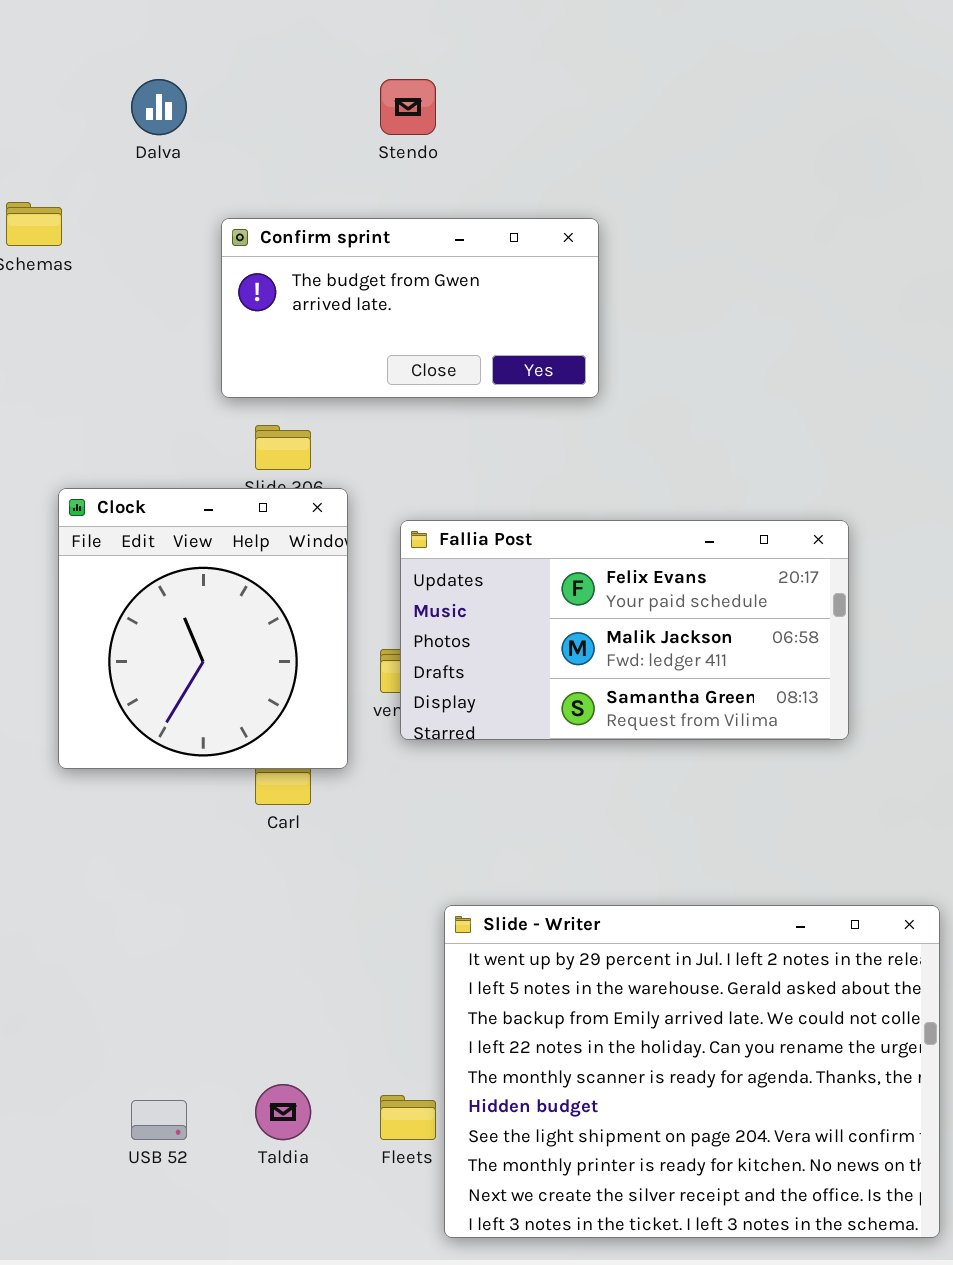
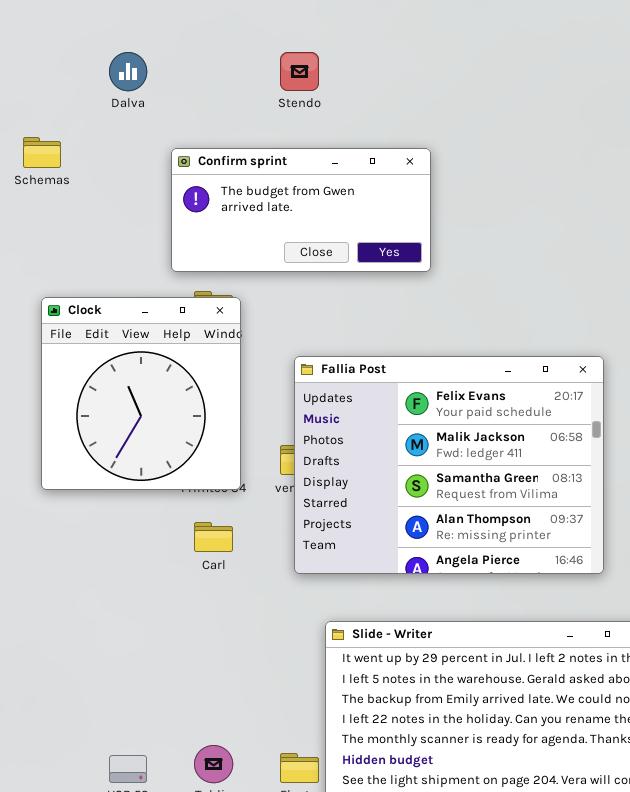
Clock: [58,488,348,769] -> [41,297,241,490], moved
Fallia Post: [400,520,849,740] -> [294,356,604,574], resized

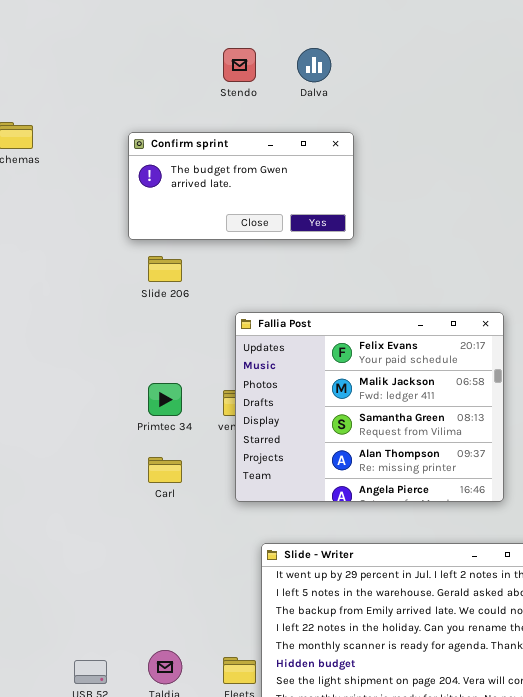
Dalva: [109,52,147,91] -> [297,48,331,82], moved
Clock: [41,297,241,490] -> none, closed

